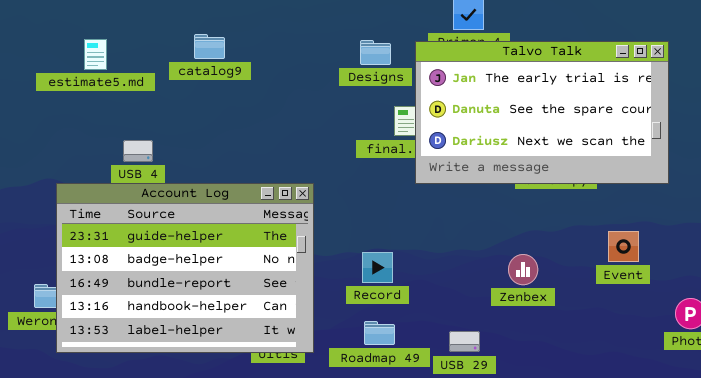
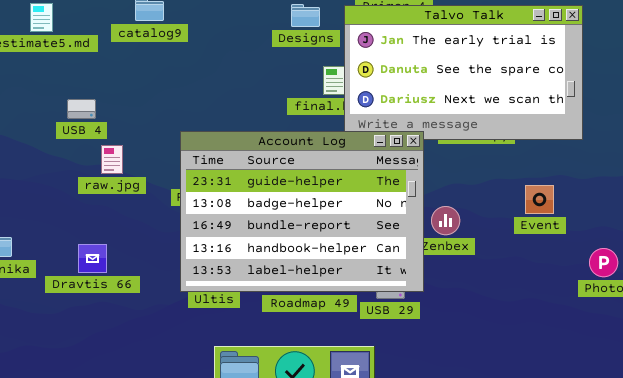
Account Log: [56,183,314,353] -> [180,131,424,292], moved

